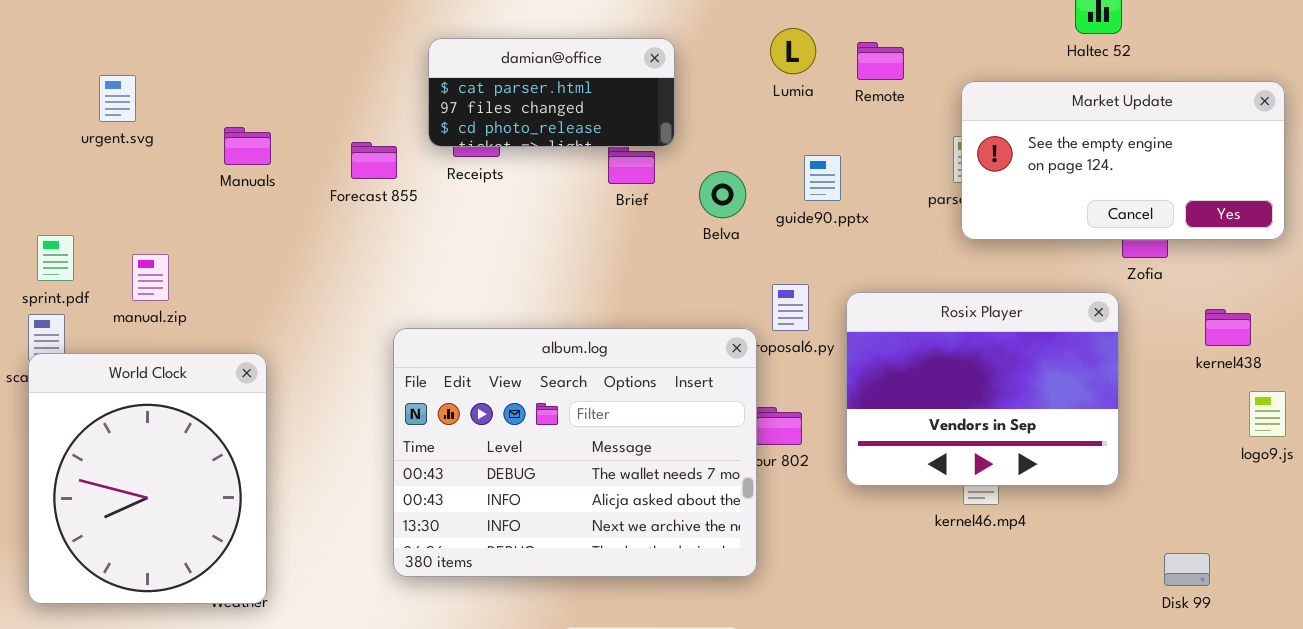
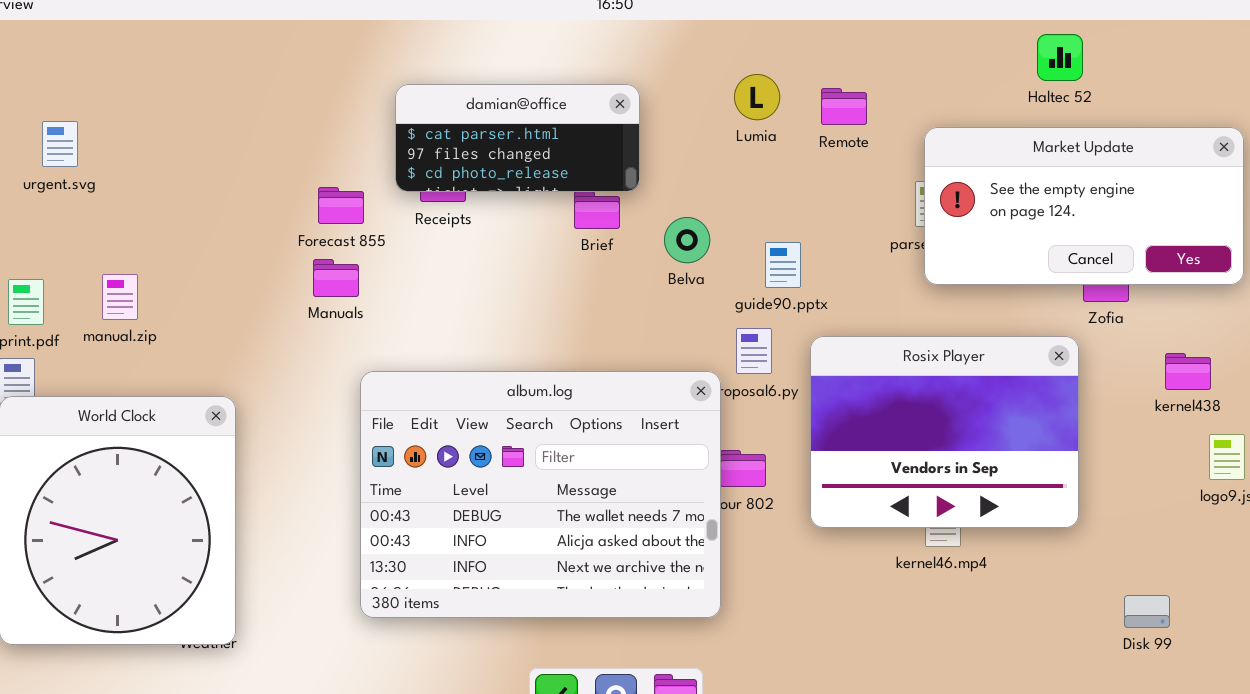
urgent.svg: [99,75,136,122] -> [42,121,78,167], moved
Manuals: [224,127,271,165] -> [313,259,359,297], moved
guide90.pptx: [804,155,841,201] -> [765,242,801,288], moved
manual.zip: [132,254,169,301] -> [102,274,138,320], moved

